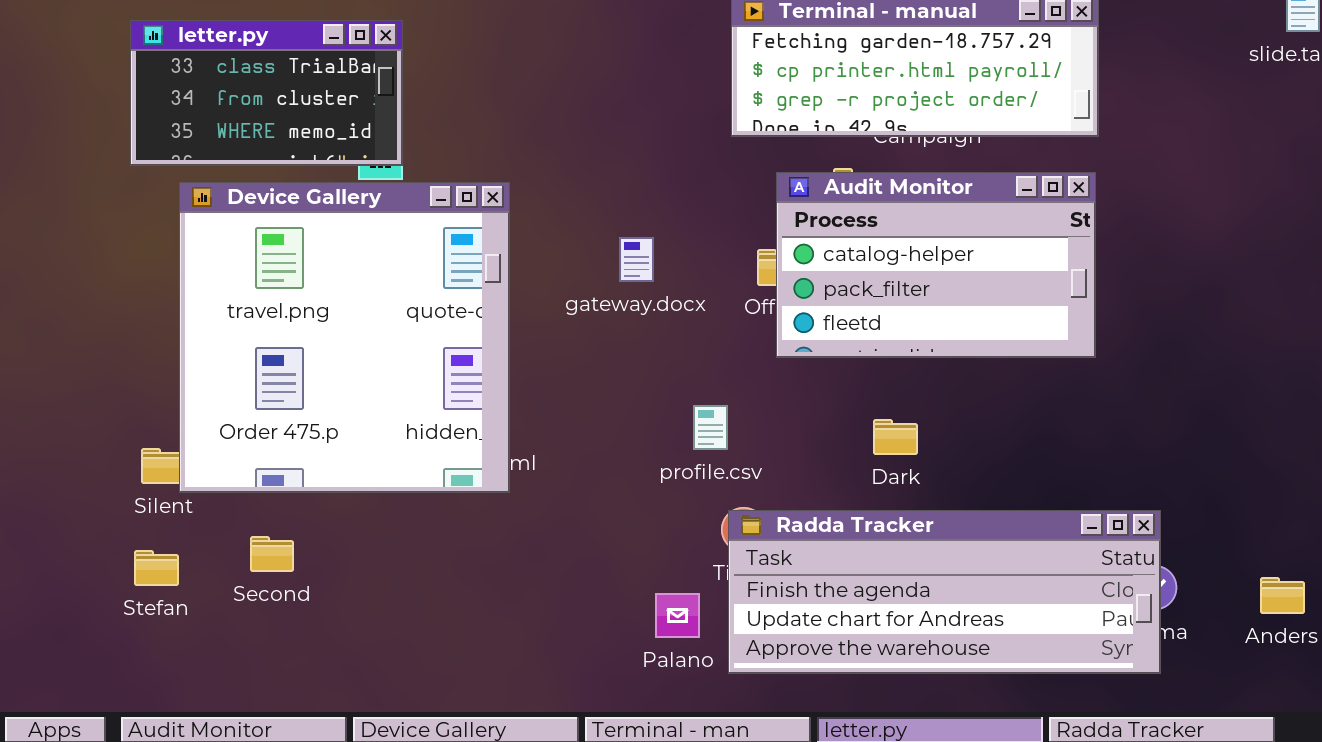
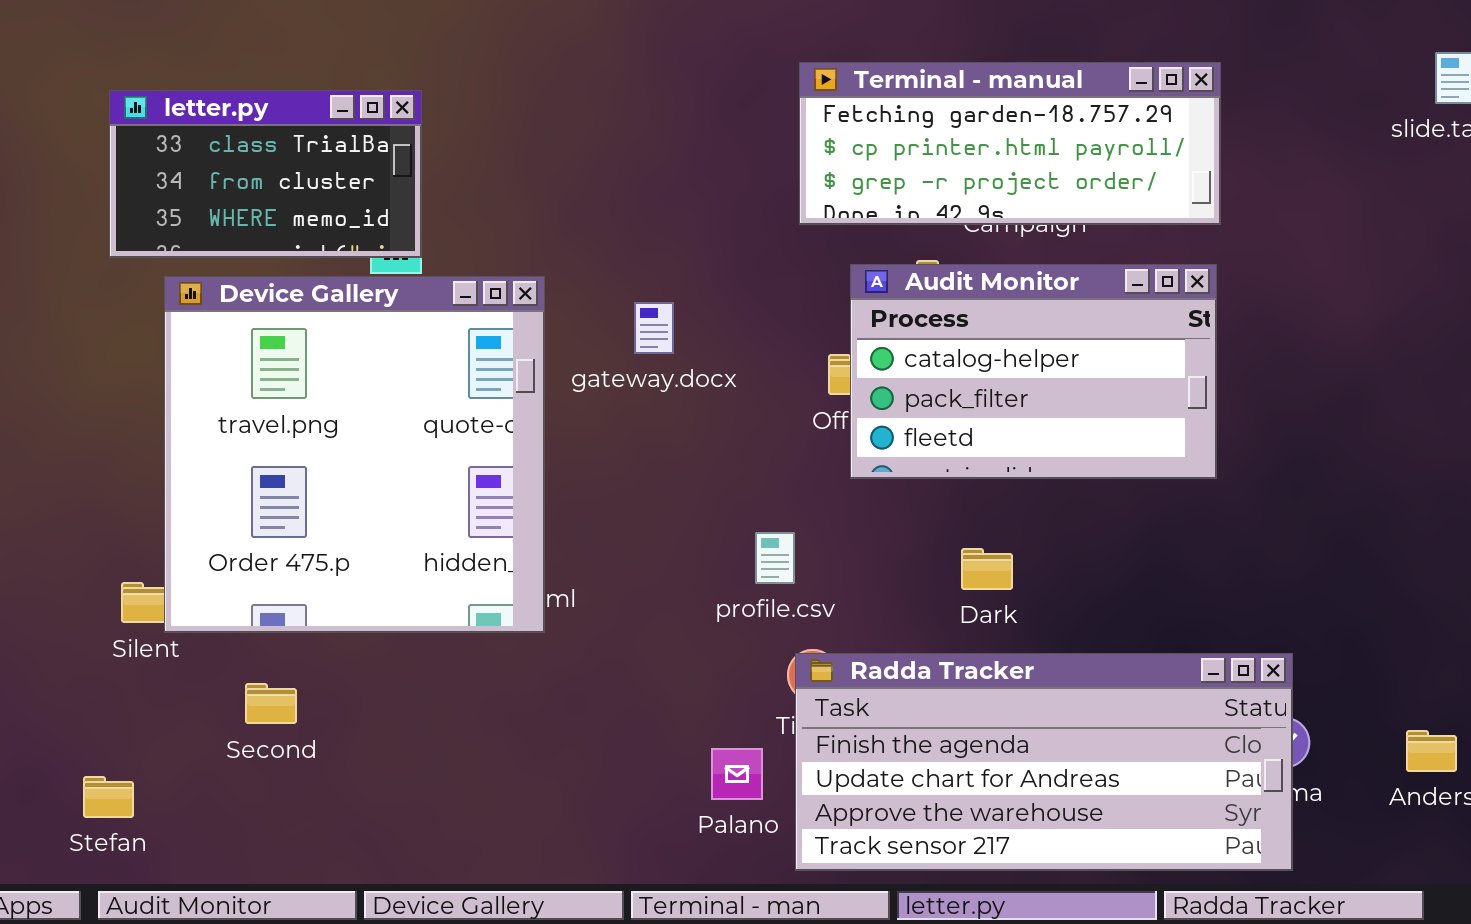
gateway.docx: [619,237,654,282] -> [634,302,674,354], moved
Radda Tracker: [728,510,1161,674] -> [795,653,1293,871], resized
Stefan: [134,550,179,586] -> [83,776,134,818], moved

